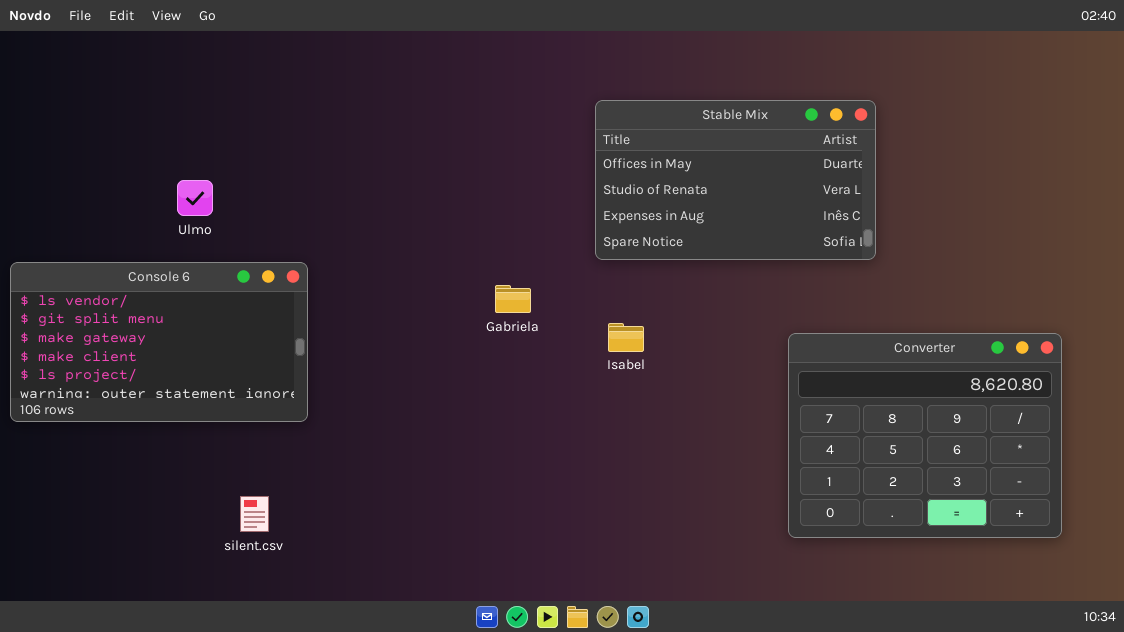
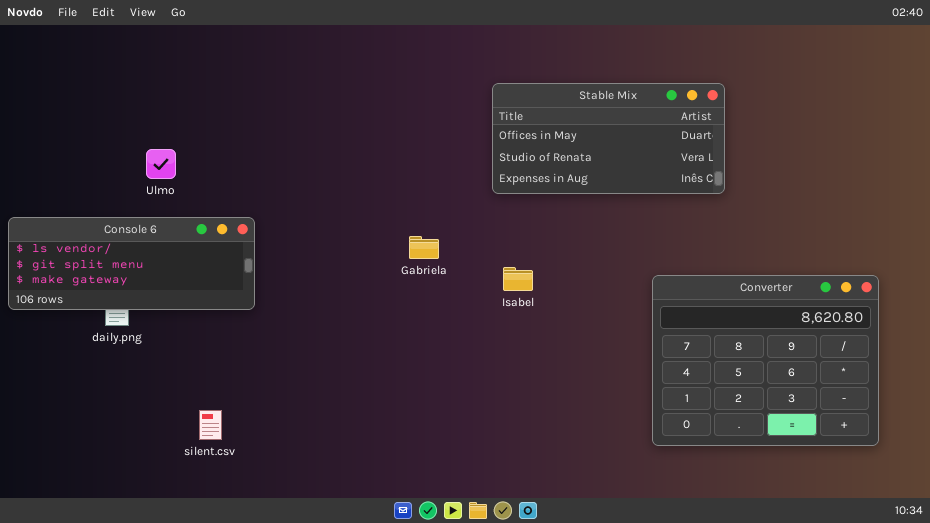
Stable Mix: [595,100,876,260] -> [492,83,725,194], resized
Console 6: [10,262,308,422] -> [8,217,255,310], resized

